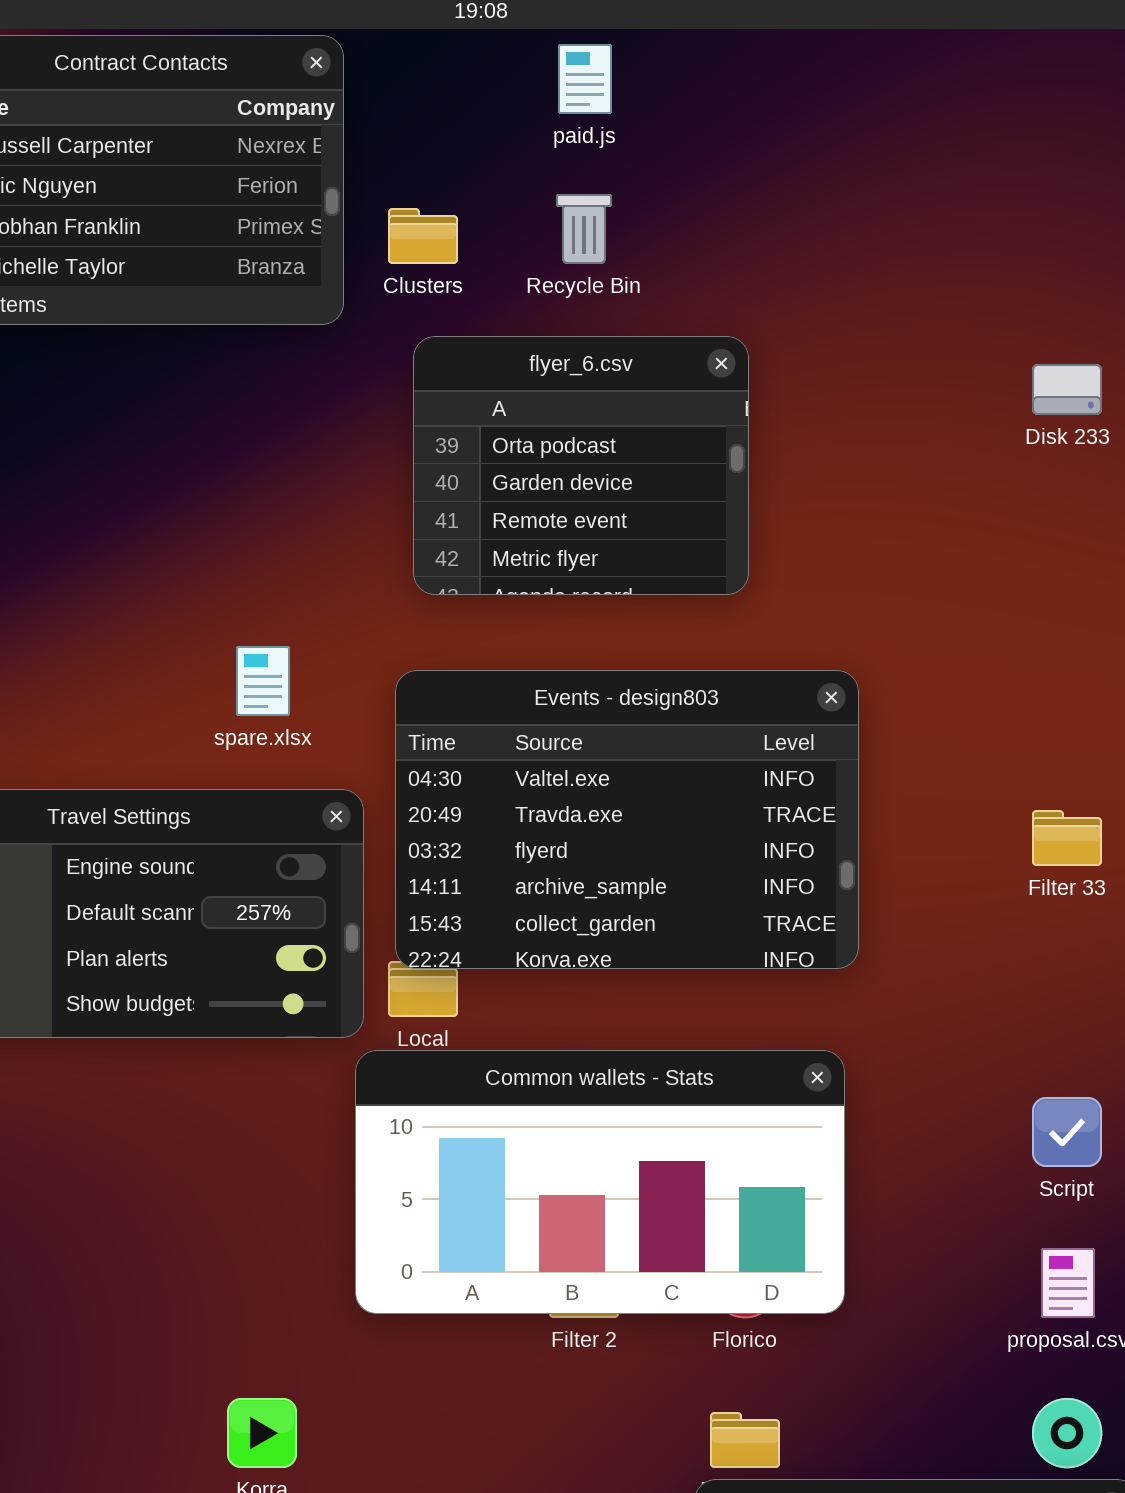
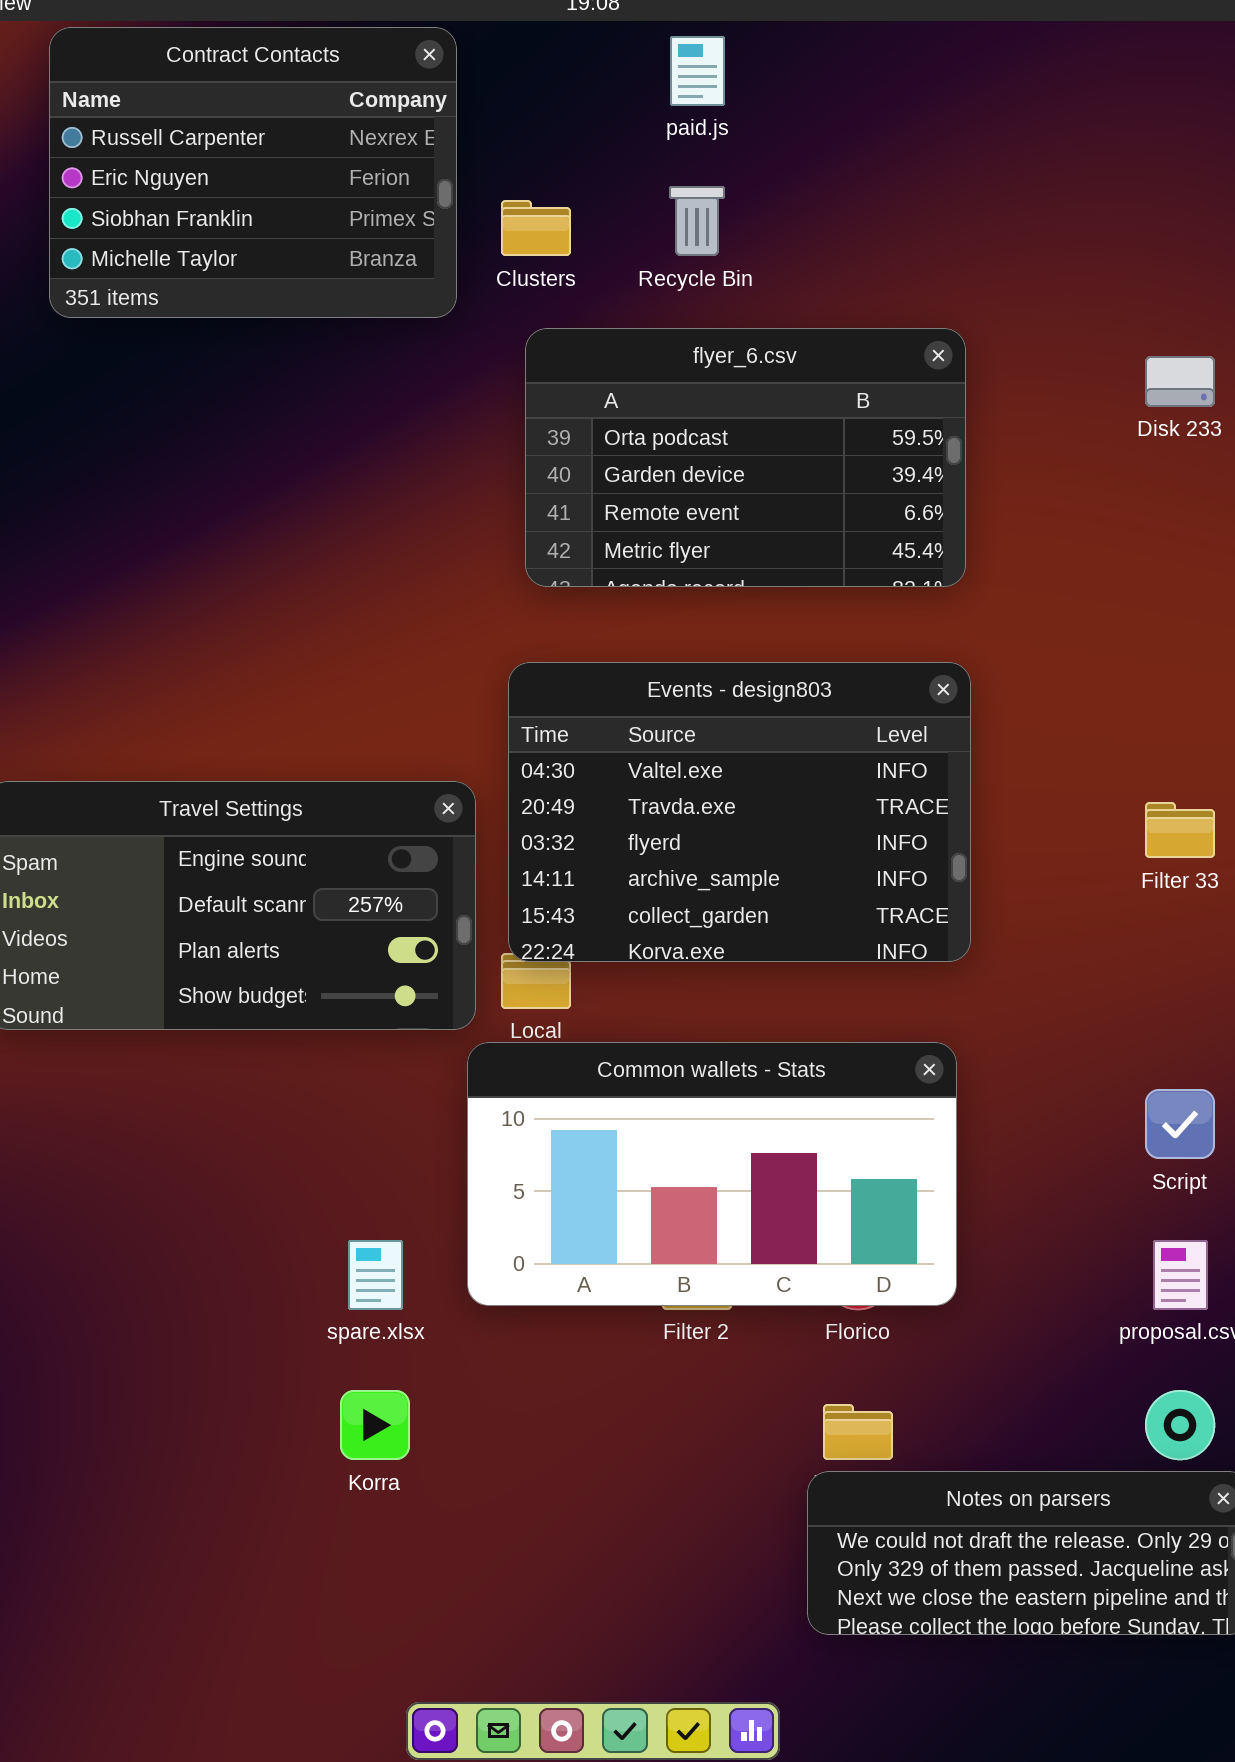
flyer_6.csv: [413,336,749,595] -> [525,328,966,587], resized
spare.xlsx: [236,646,290,716] -> [348,1240,403,1310], moved

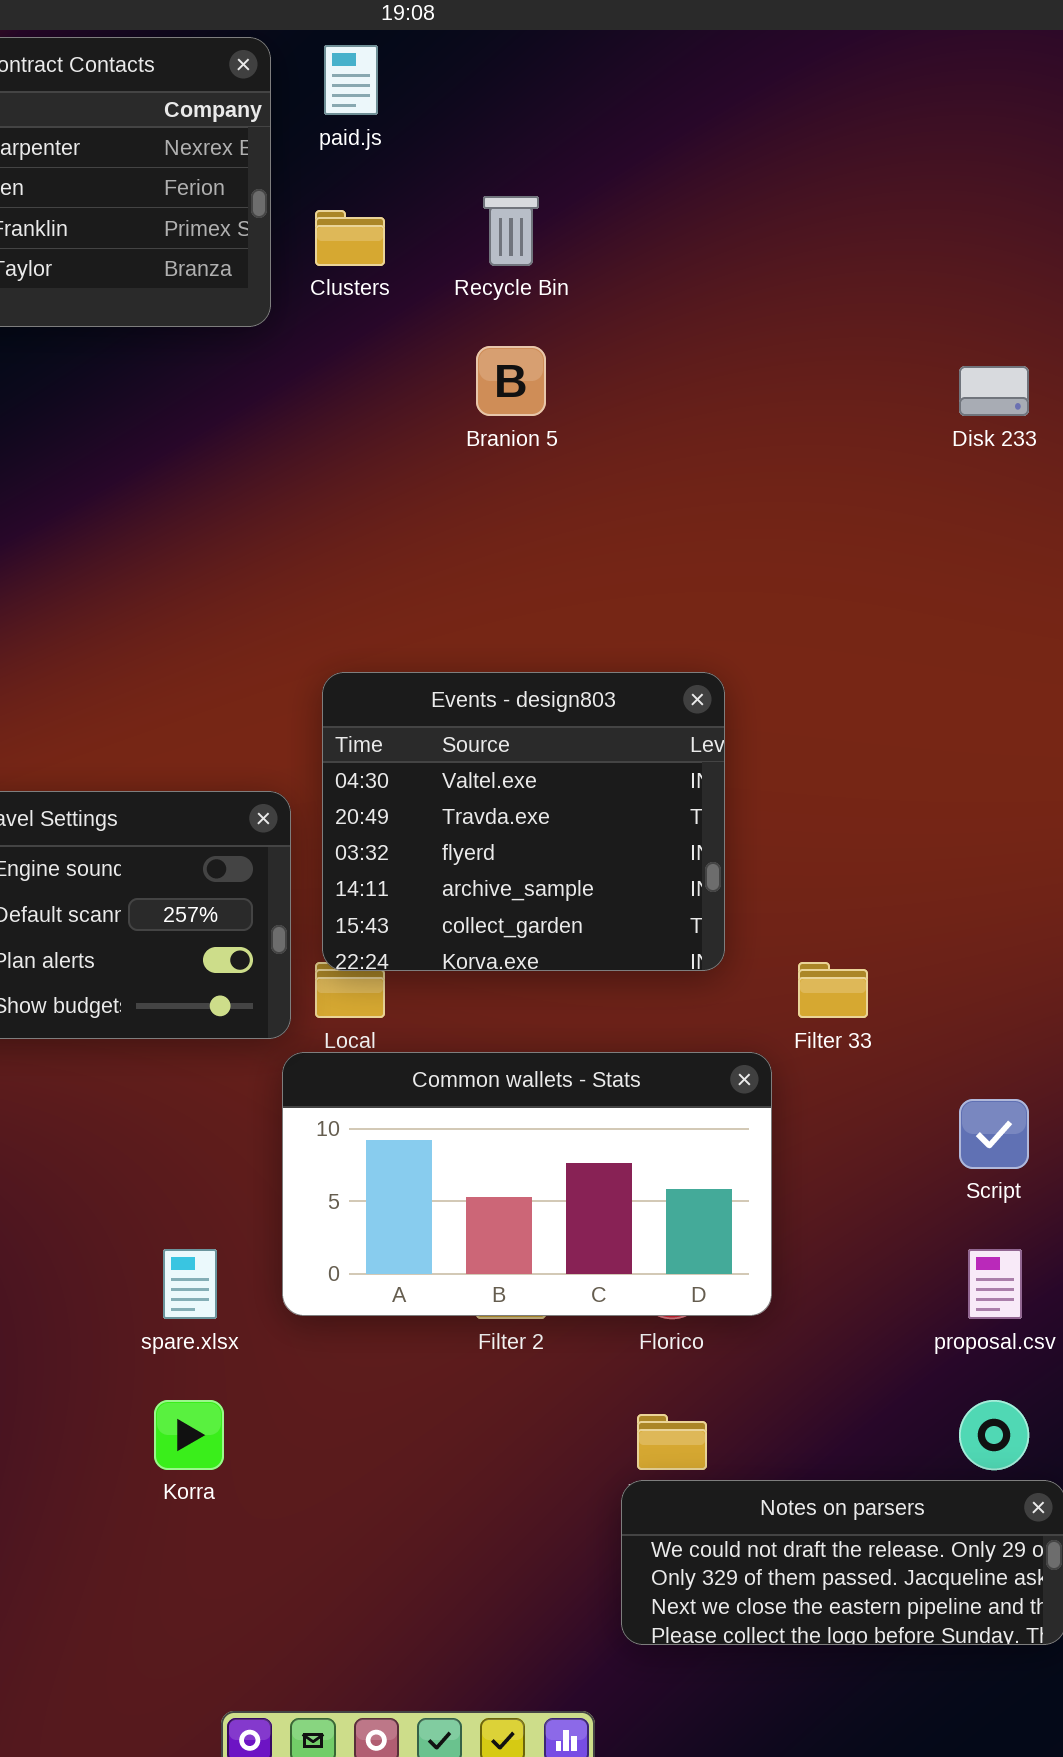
paid.js: [670,36,725,106] -> [324,45,378,115], moved
flyer_6.csv: [525,328,966,587] -> none, closed
Events - design803: [508,662,971,962] -> [322,672,725,971], resized
Filter 33: [1145,802,1215,858] -> [798,962,868,1018], moved

